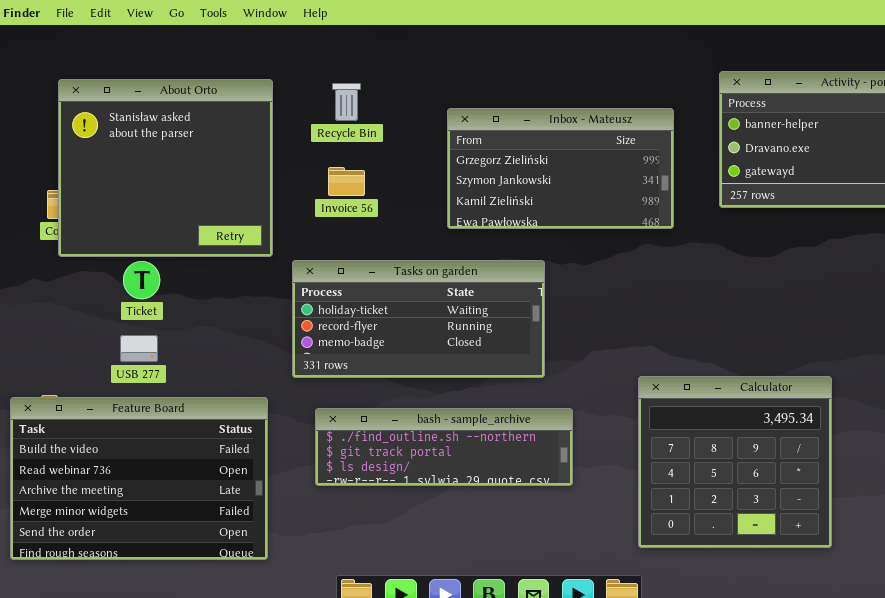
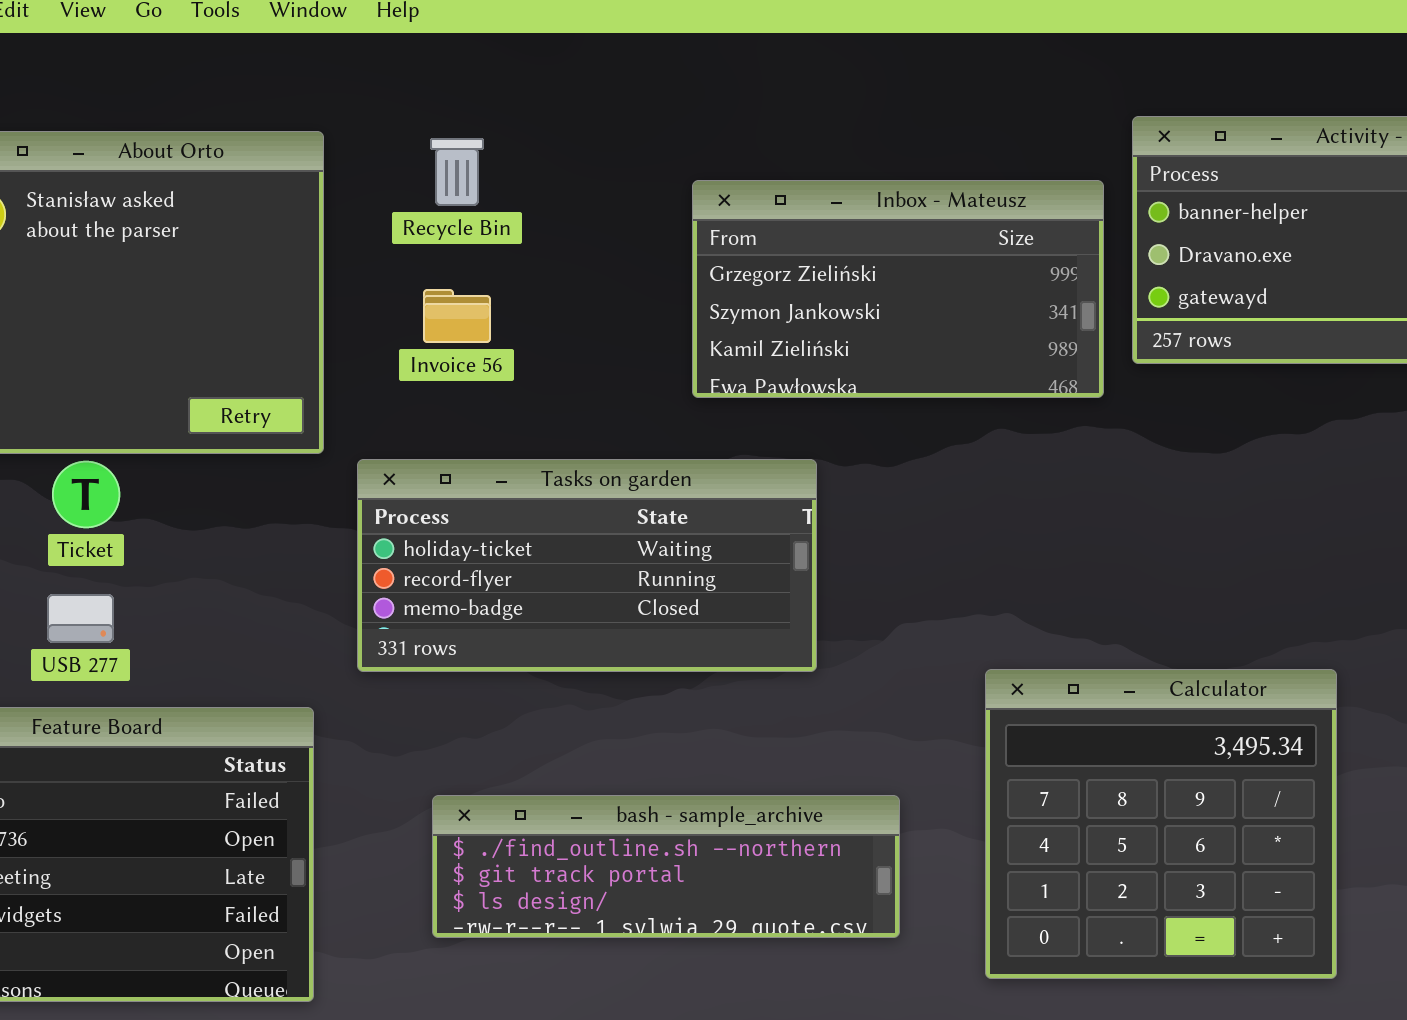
Inbox - Mateusz: [447,108,674,229] -> [692,180,1104,398], moved
bash - sample_archive: [315,408,573,486] -> [432,795,900,938], moved

